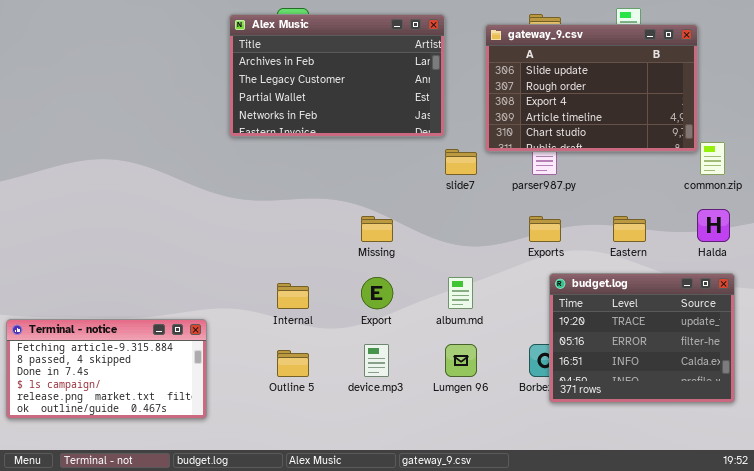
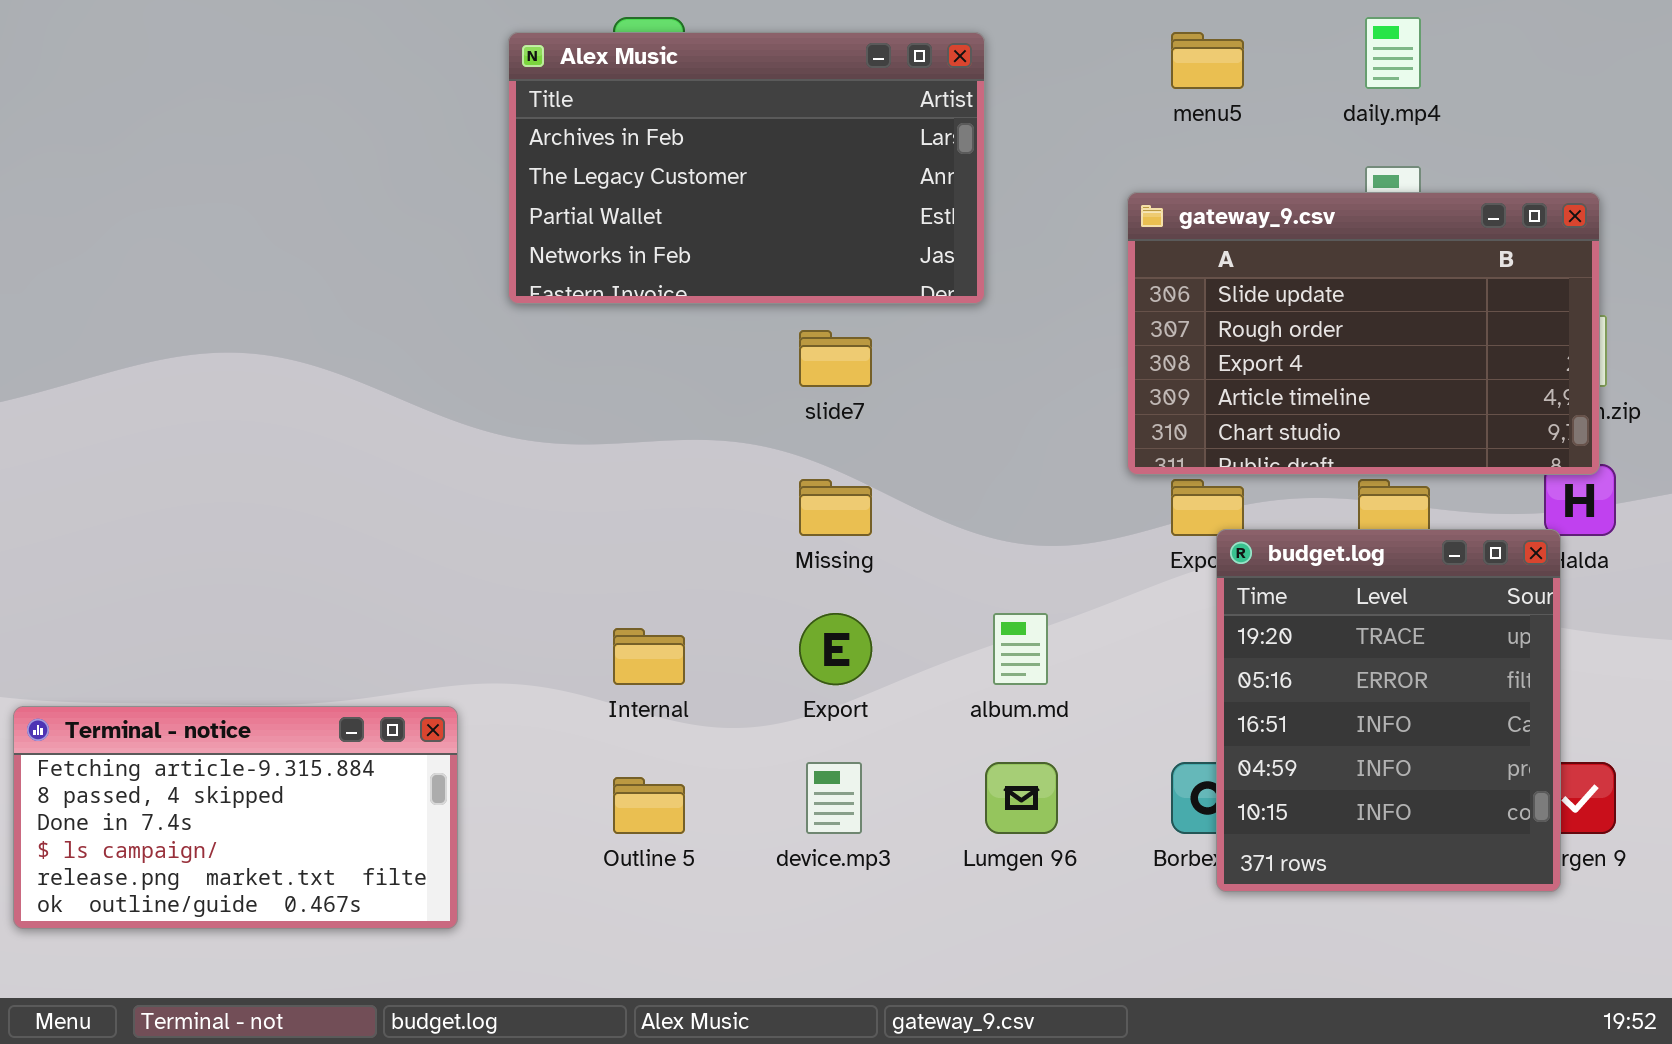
gateway_9.csv: [485,24,698,152] -> [1127,192,1600,475], moved
slide7: [445,149,477,175] -> [799,330,872,387], moved
budget.log: [549,273,735,403] -> [1216,529,1561,892], resized

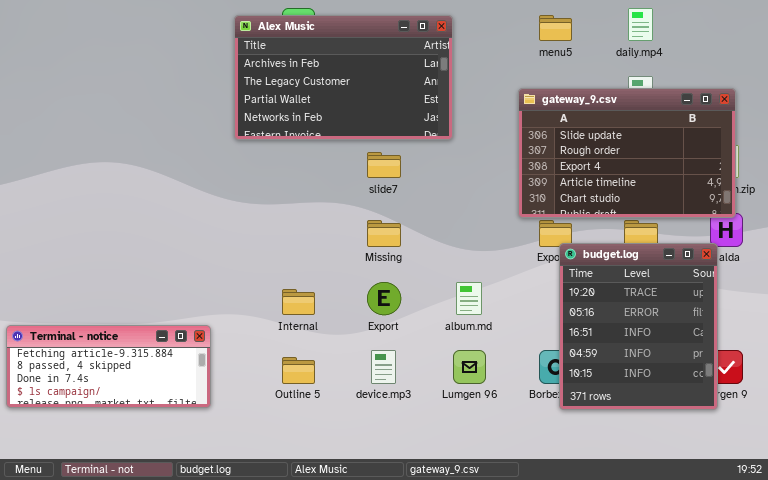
Terminal - notice: [13,706,458,929] -> [6,325,211,408], resized

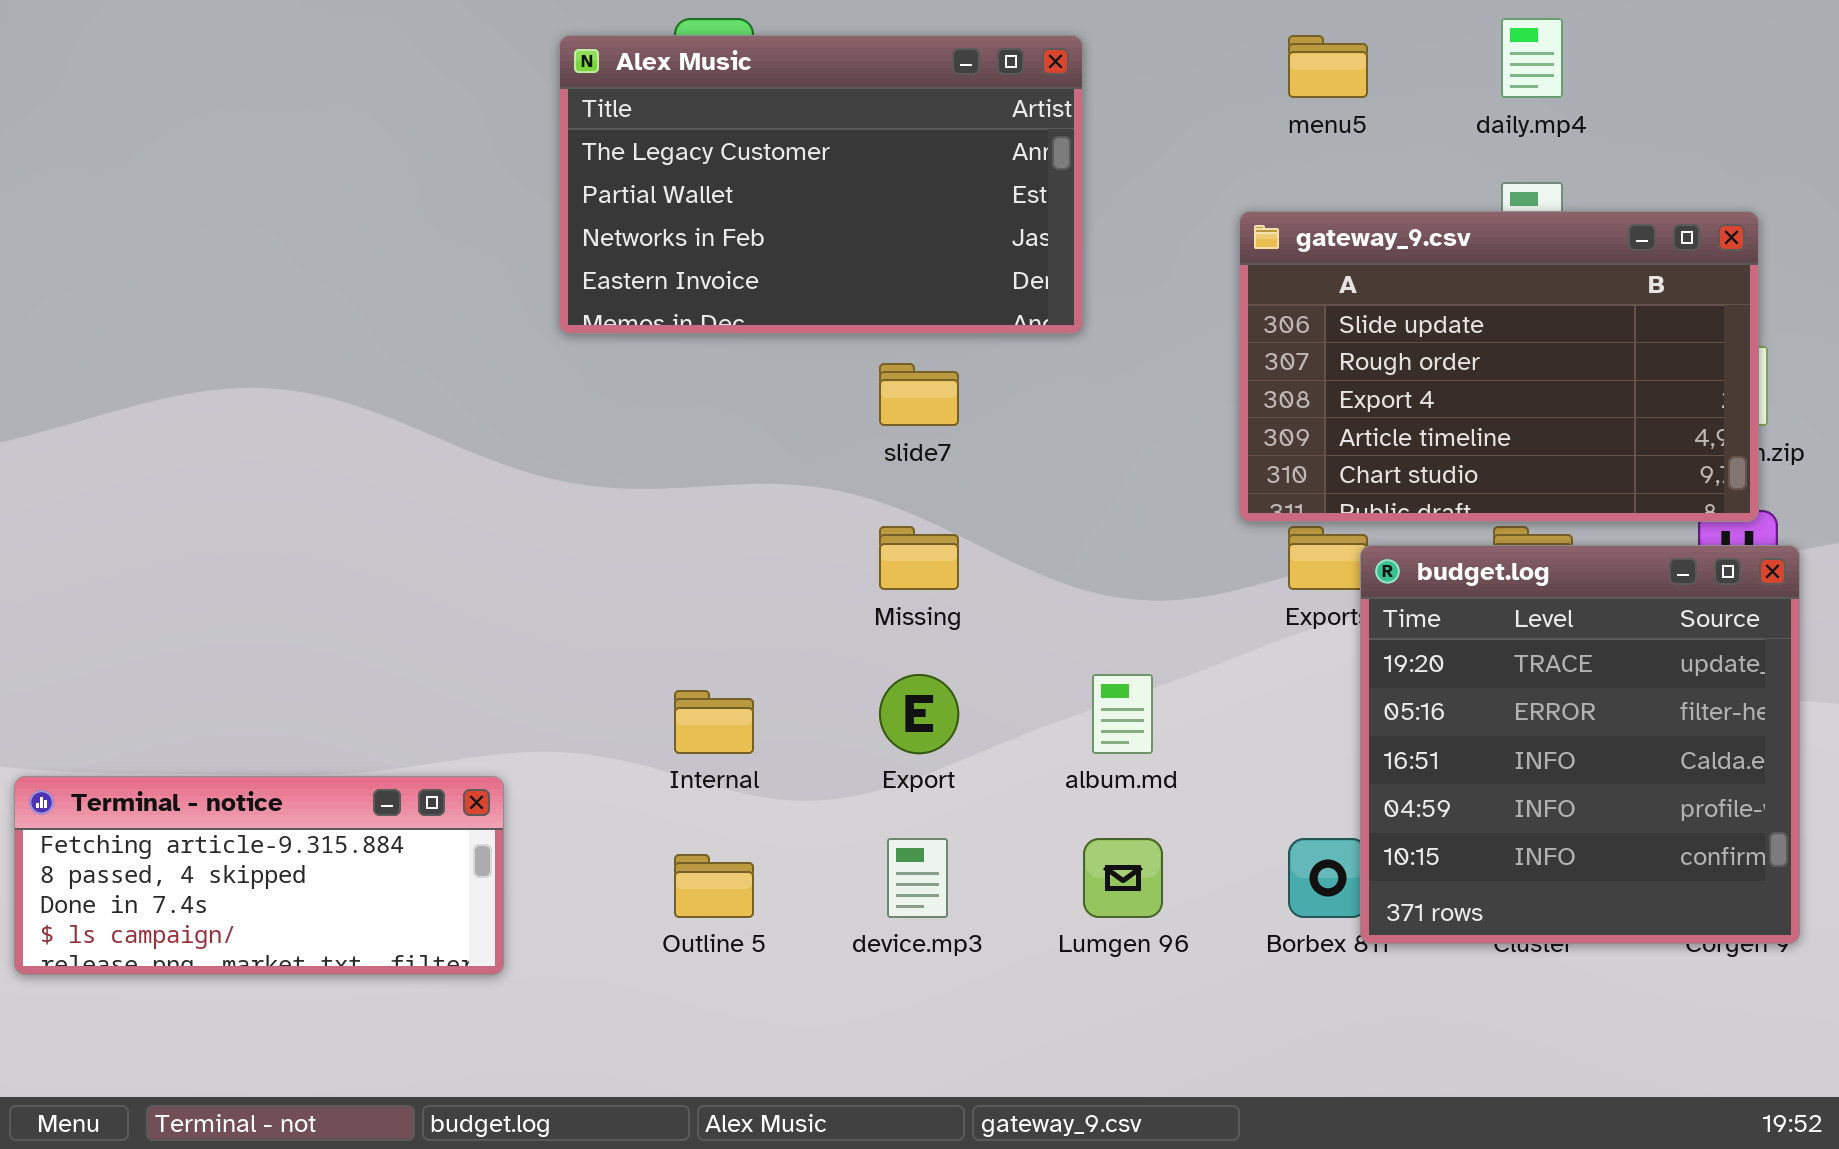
Alex Music: [234,15,453,140] -> [559,35,1083,334], scrolled down 1 row
budget.log: [559,243,718,410] -> [1360,545,1800,944], moved, resized

